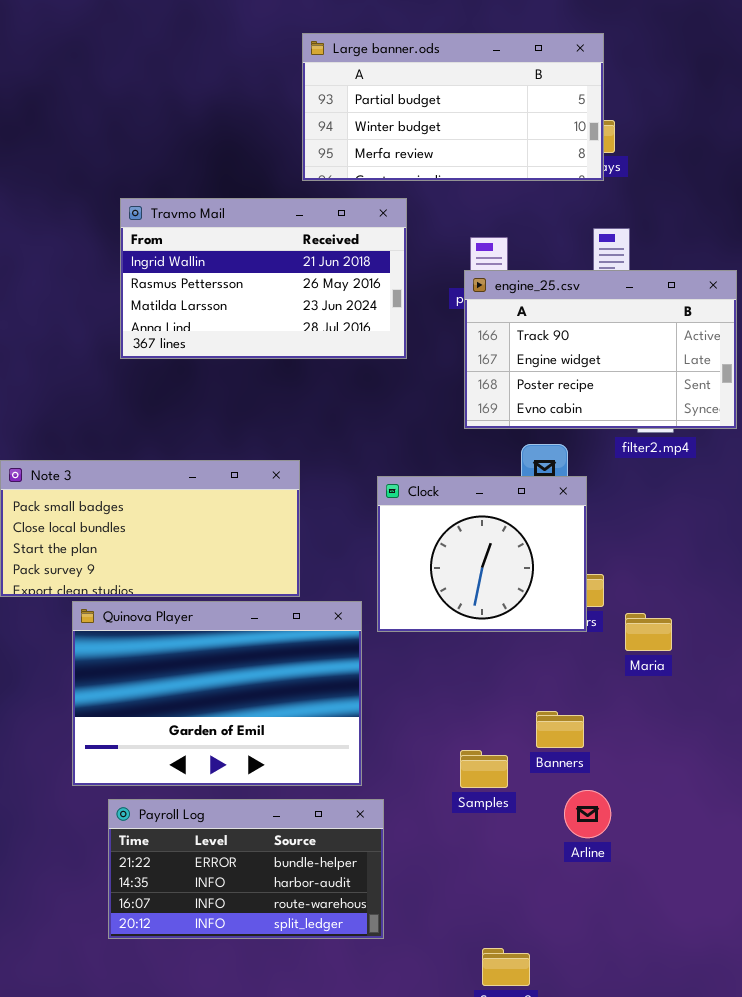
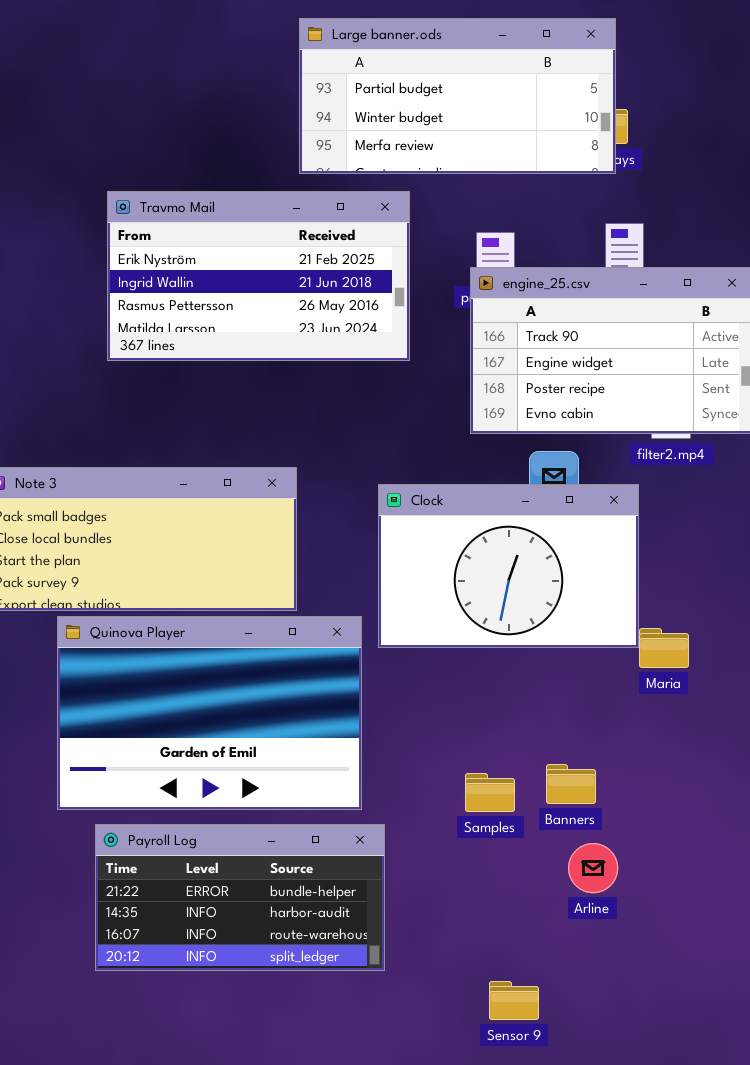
Travmo Mail: [120,198,407,359] -> [107,191,410,361], scrolled up 1 row
Clock: [377,476,587,632] -> [378,484,639,648], resized
Banners: [536,711,584,748] -> [546,764,596,804], moved
Arline: [564,790,611,838] -> [568,843,618,893], moved

